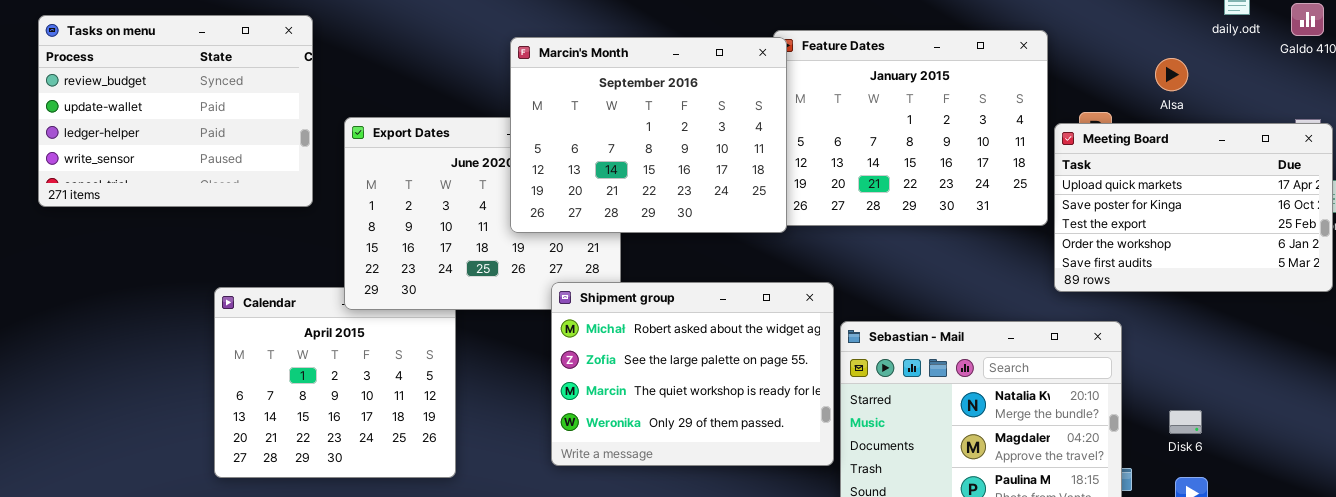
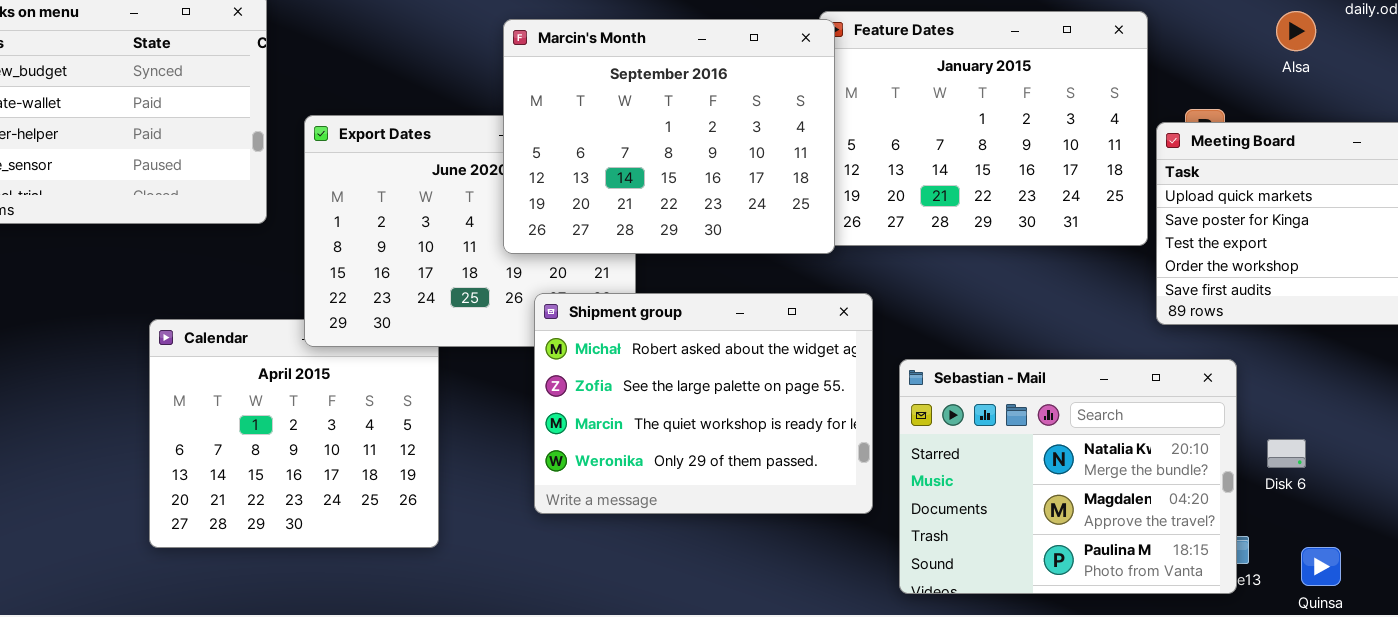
Alsa: [1155,58,1188,91] -> [1276,11,1316,51], moved
Shipment group: [551,282,834,466] -> [534,293,873,514], moved
Disk 6: [1169,410,1202,434] -> [1267,439,1306,468], moved

